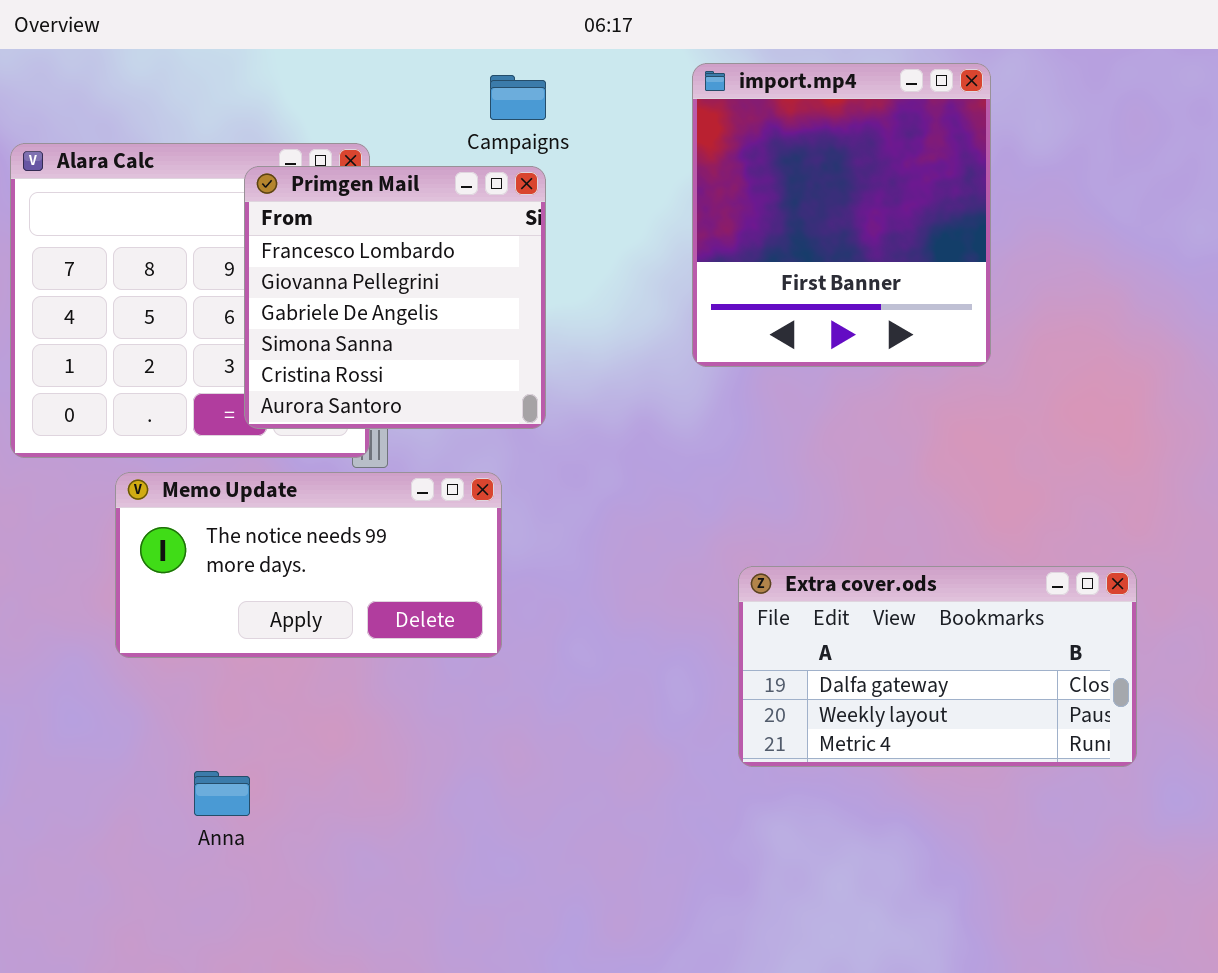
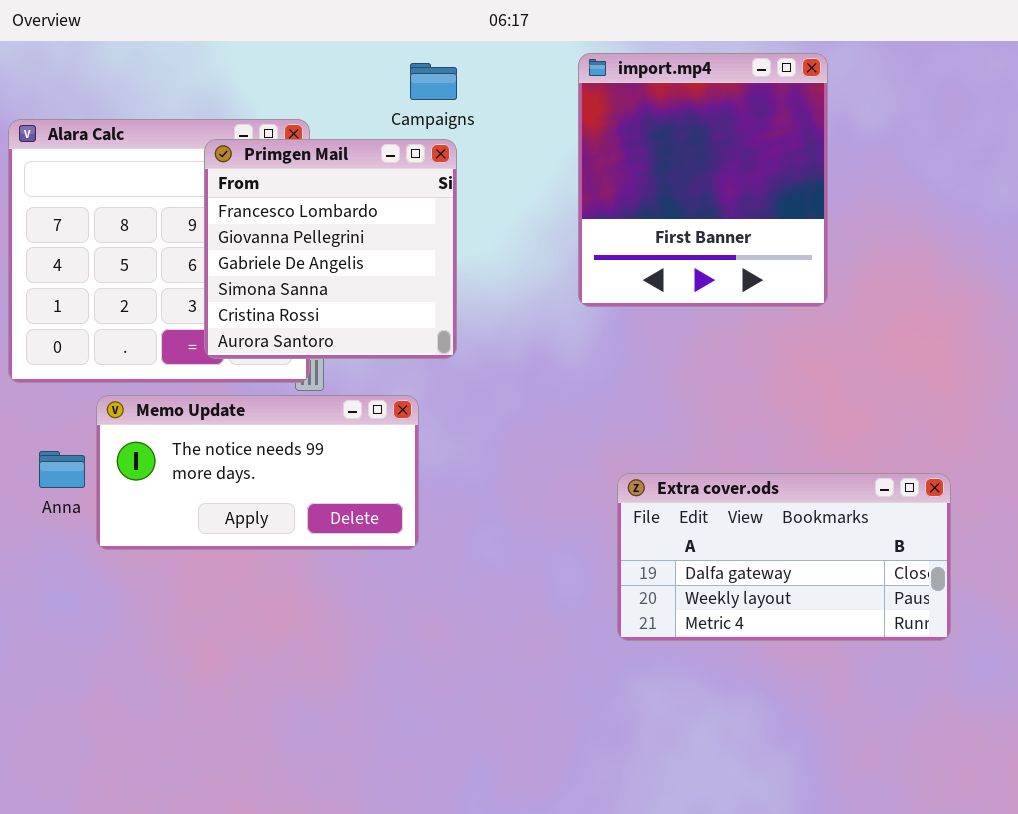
Anna: [194,771,250,816] -> [39,451,85,488], moved

